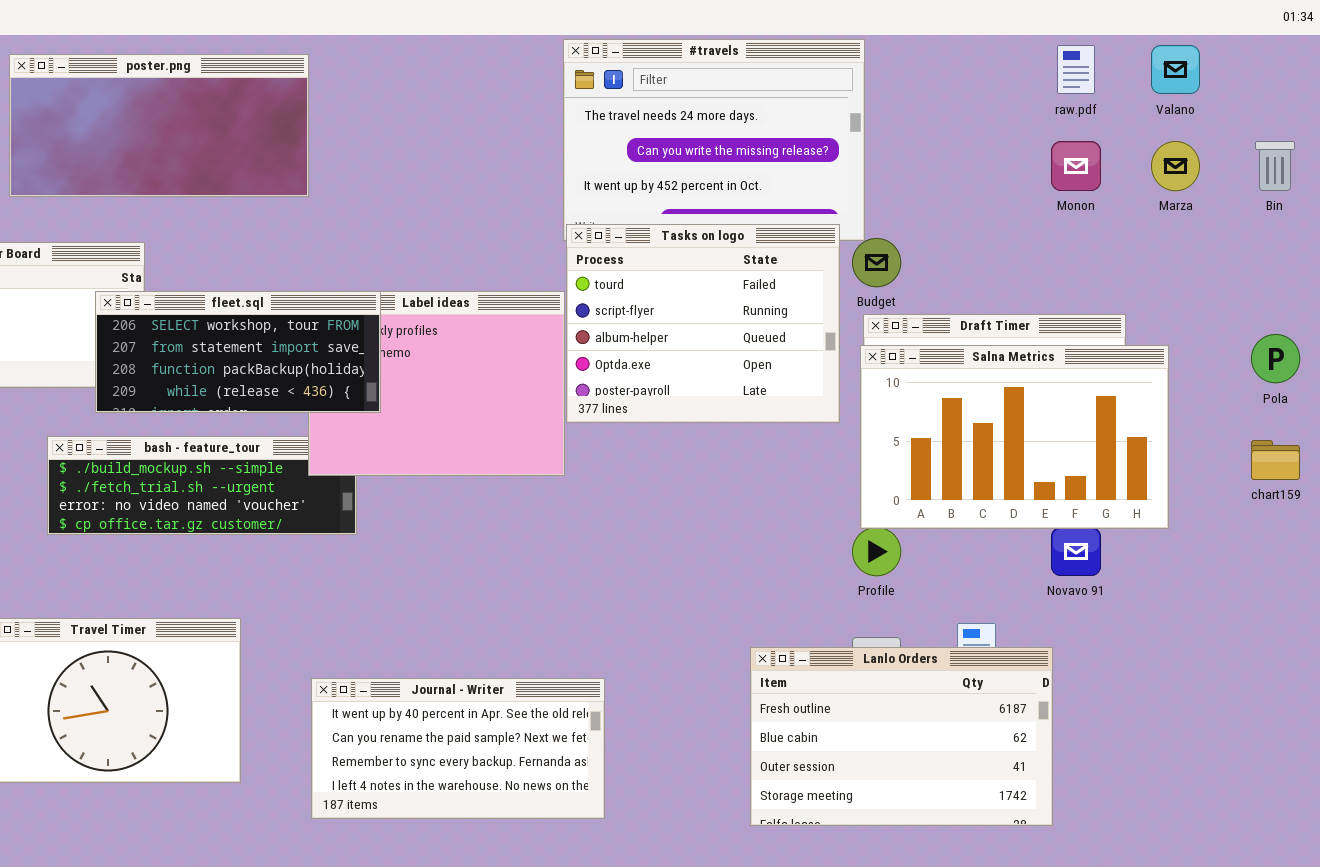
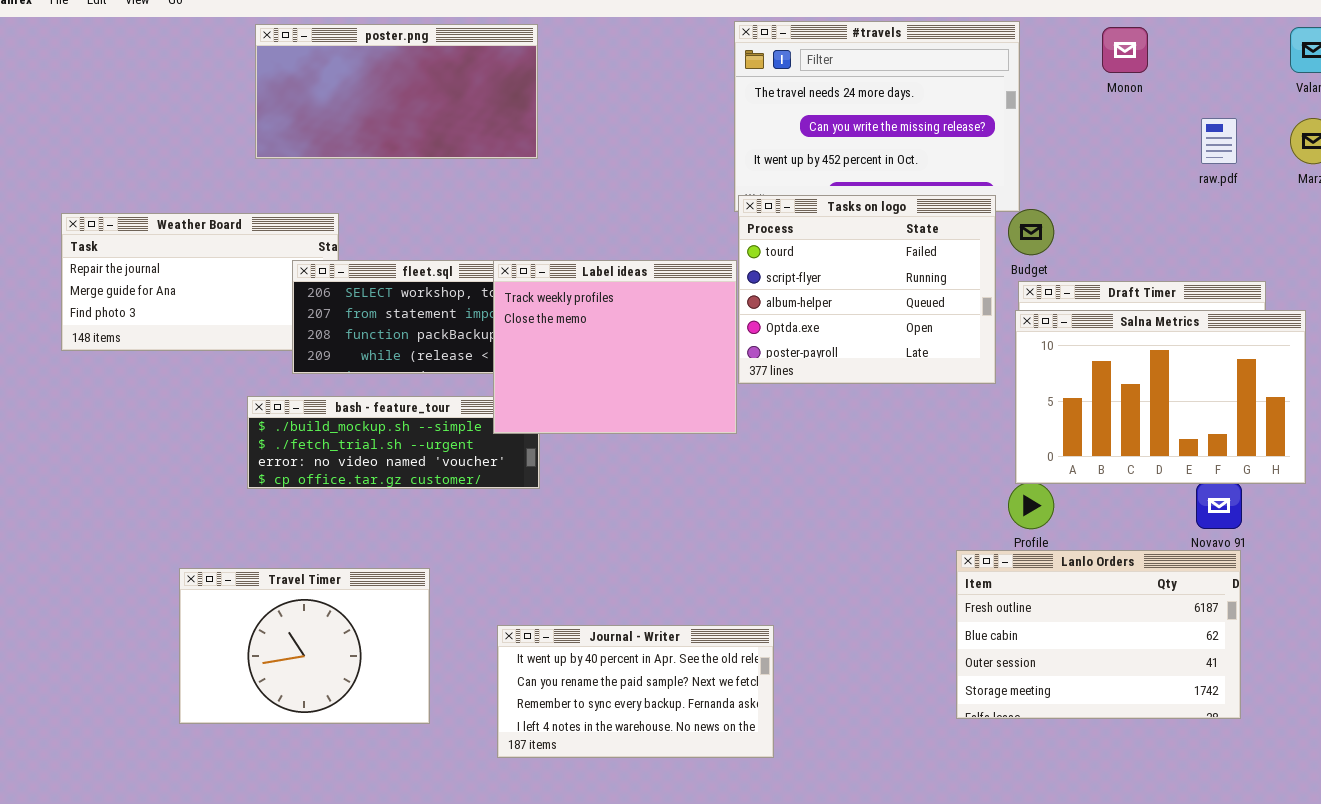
raw.pdf: [1057,45,1095,94] -> [1201,118,1237,164], moved
poster.png: [9,54,309,197] -> [255,24,538,159], moved
Monon: [1051,141,1101,191] -> [1102,27,1148,73], moved
Label ideas: [308,291,565,476] -> [493,260,737,434], raised
Lanlo Orders: [750,647,1053,826] -> [956,550,1241,719], moved

